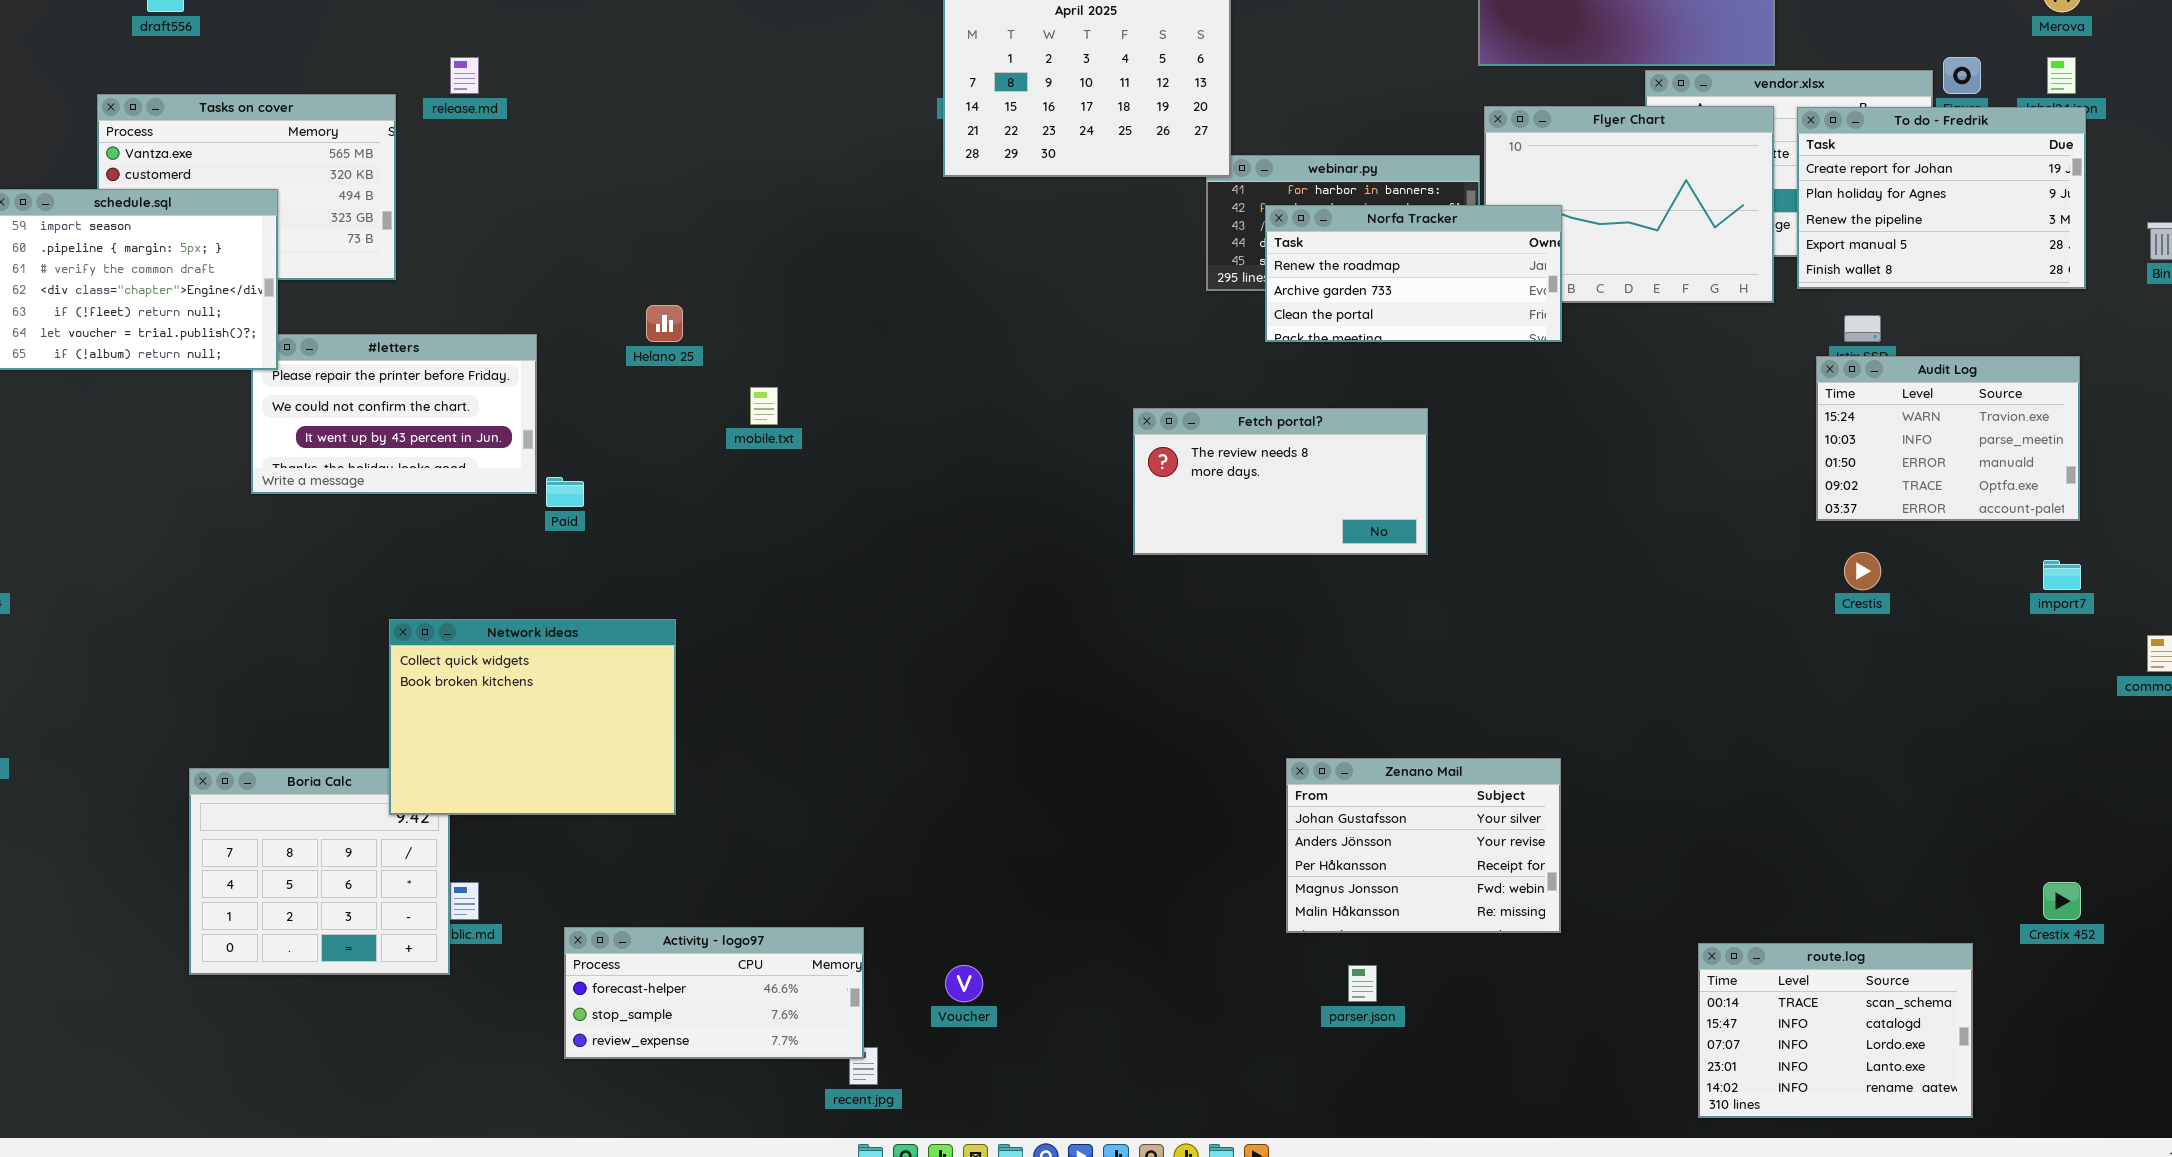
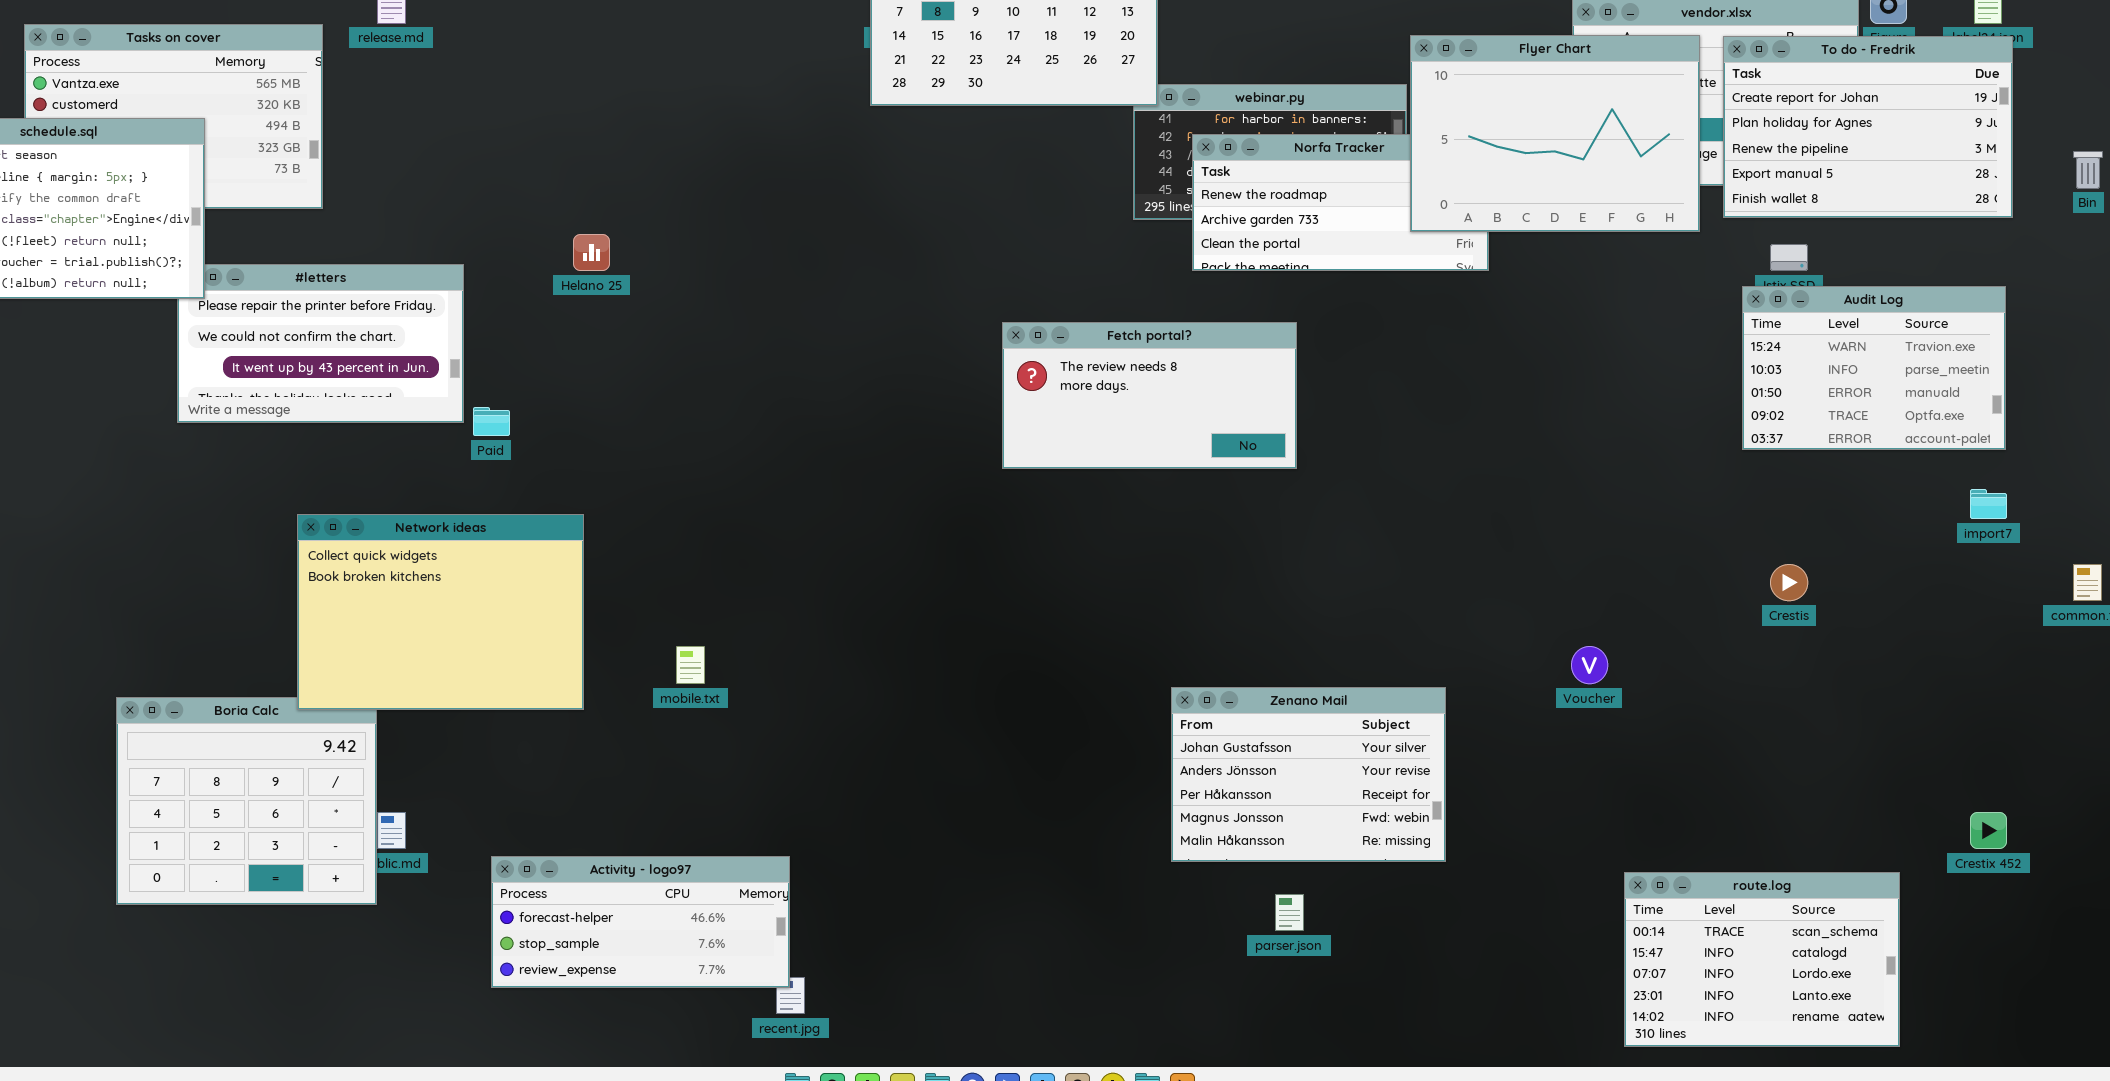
Flyer Chart: [1484,106,1774,303] -> [1410,35,1700,232], raised
mobile.txt: [750,387,778,425] -> [676,646,705,684], moved
Fetch portal?: [1133,408,1428,555] -> [1002,322,1297,469], moved
Crestis: [1844,552,1881,590] -> [1770,564,1808,601], moved
Network ideas: [389,619,676,815] -> [297,514,584,710], moved
Zenano Mail: [1286,758,1561,933] -> [1171,687,1446,862], moved
Voucher: [945,965,983,1002] -> [1571,646,1608,684], moved

